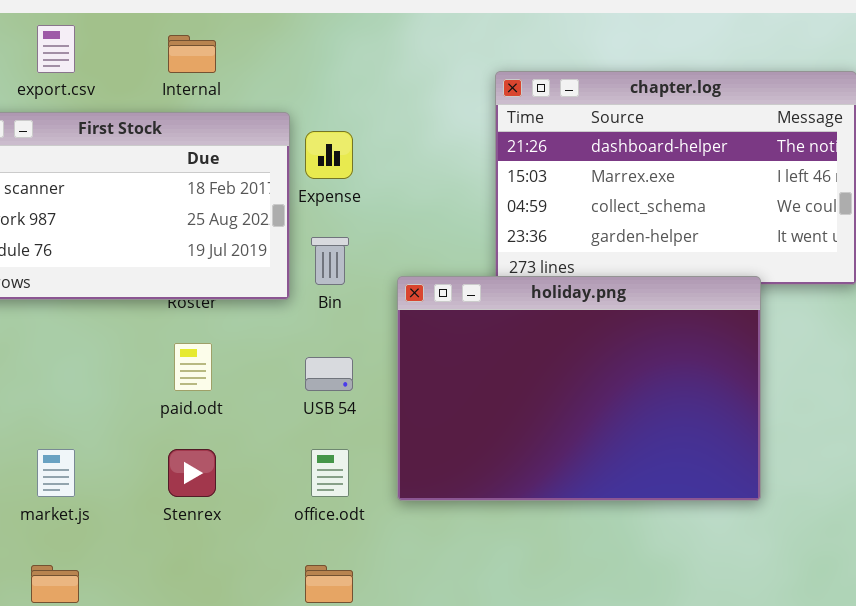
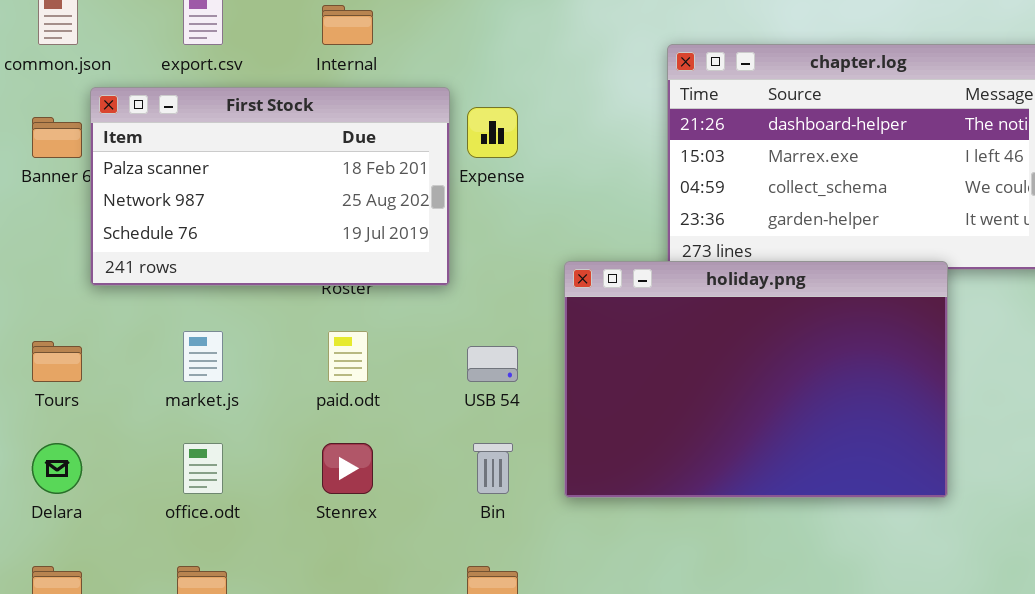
Bin: [311,237,349,285] -> [473,443,513,494], moved
market.js: [37,449,75,497] -> [183,331,223,382], moved
office.odt: [311,449,349,497] -> [183,443,223,494], moved

